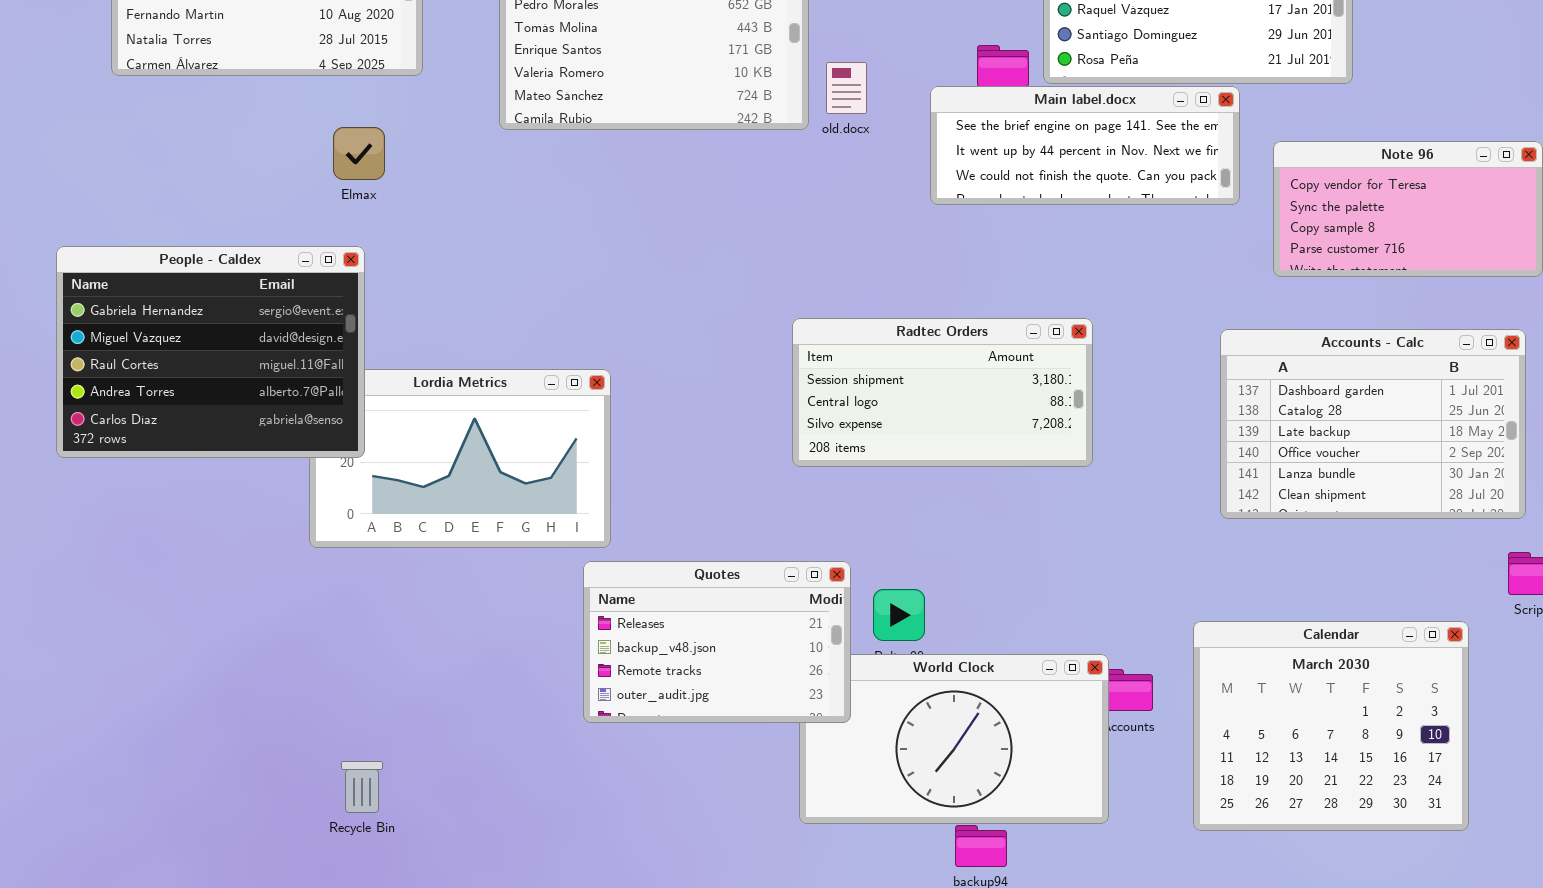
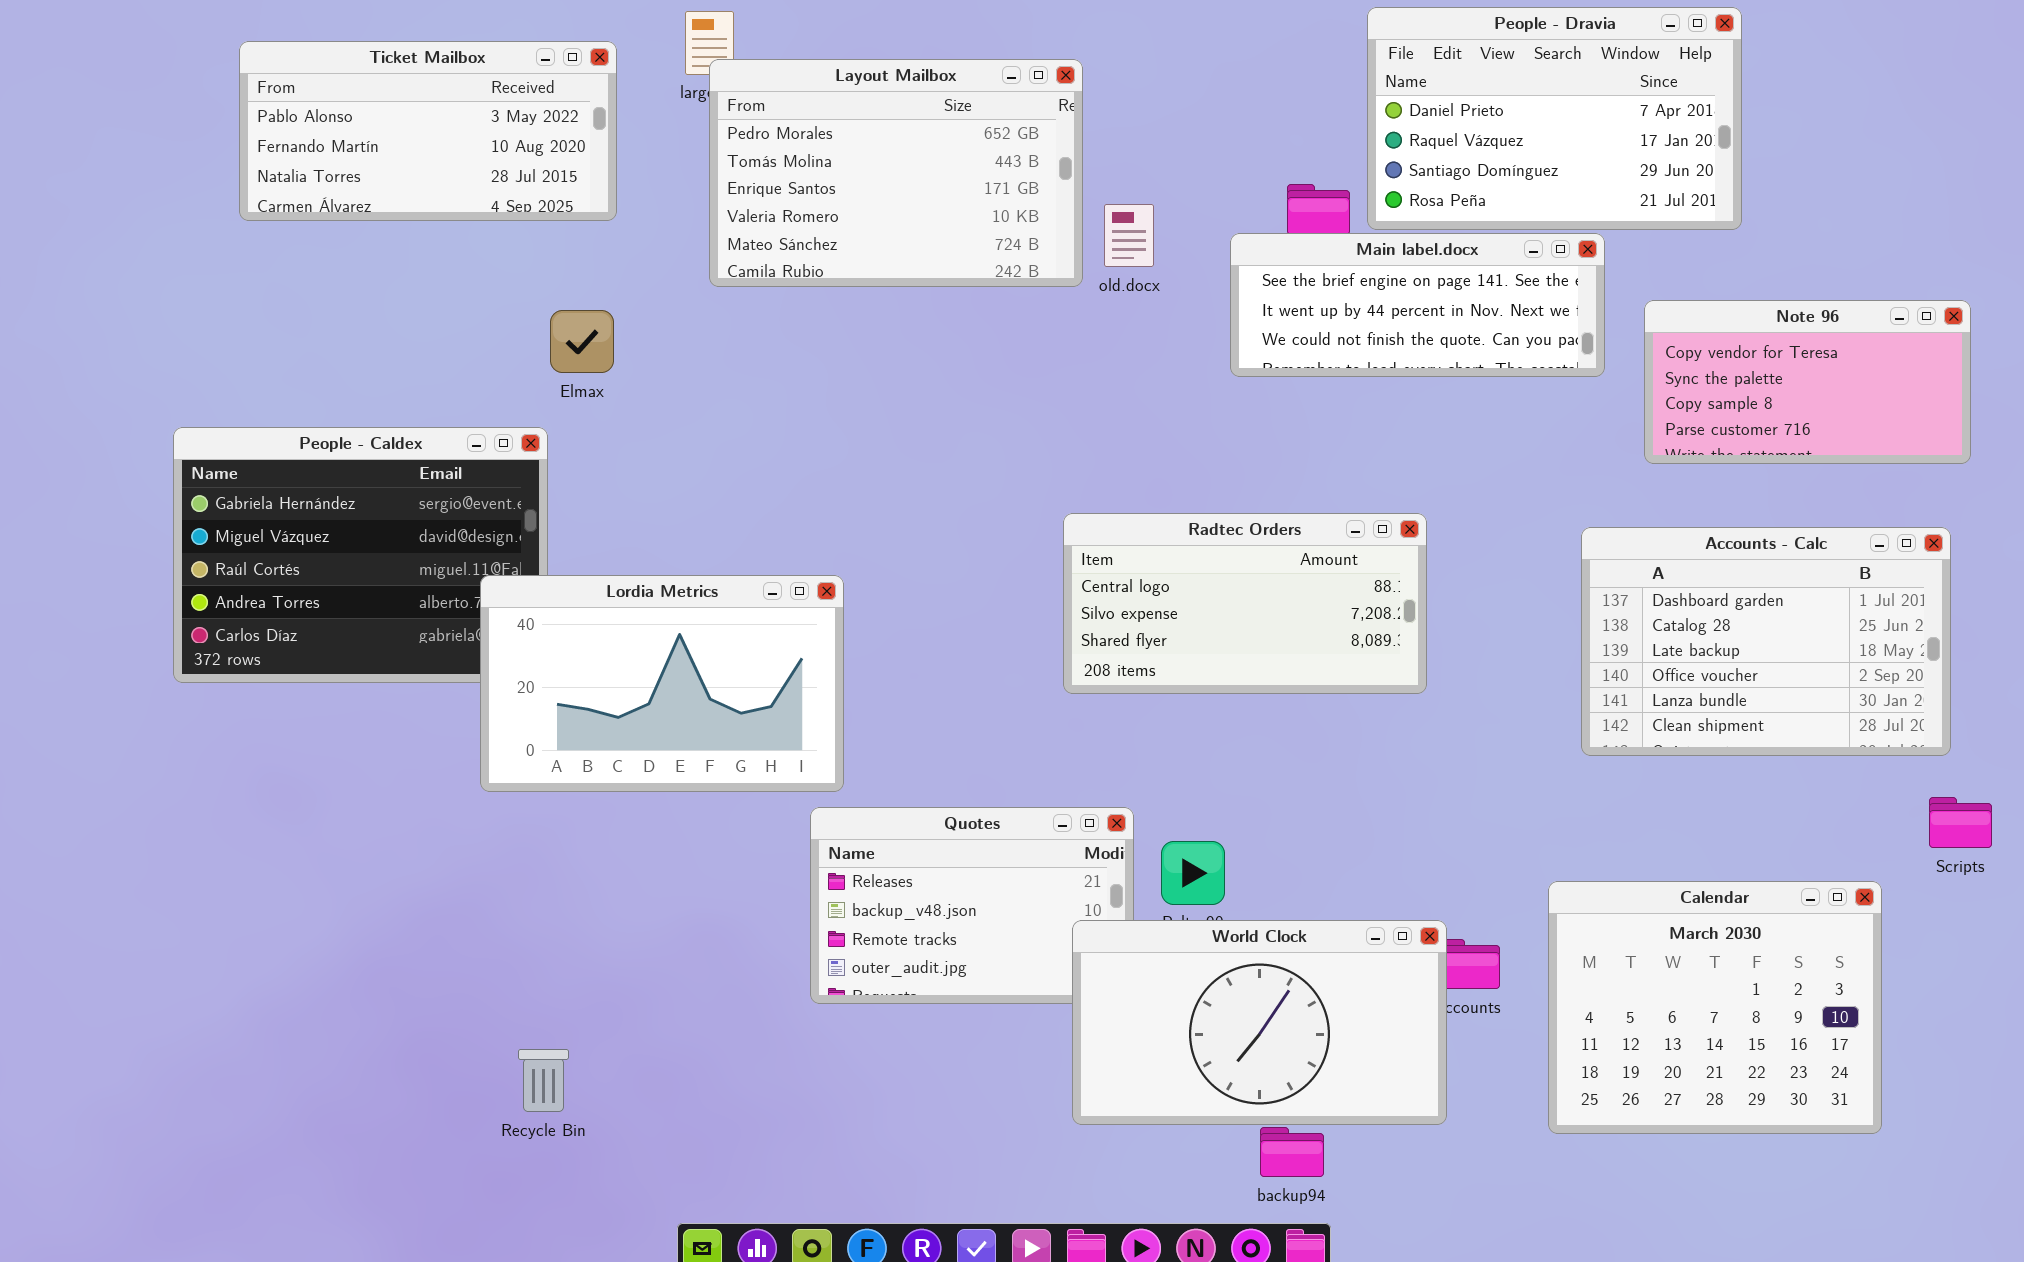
Elmax: [333,127,385,180] -> [550,310,614,373], moved
Radtec Orders: [792,318,1093,467] -> [1063,513,1427,694], scrolled down 1 row
Lordia Metrics: [309,369,611,548] -> [480,575,844,792], raised
World Clock: [799,654,1109,824] -> [1072,920,1447,1125], raised

